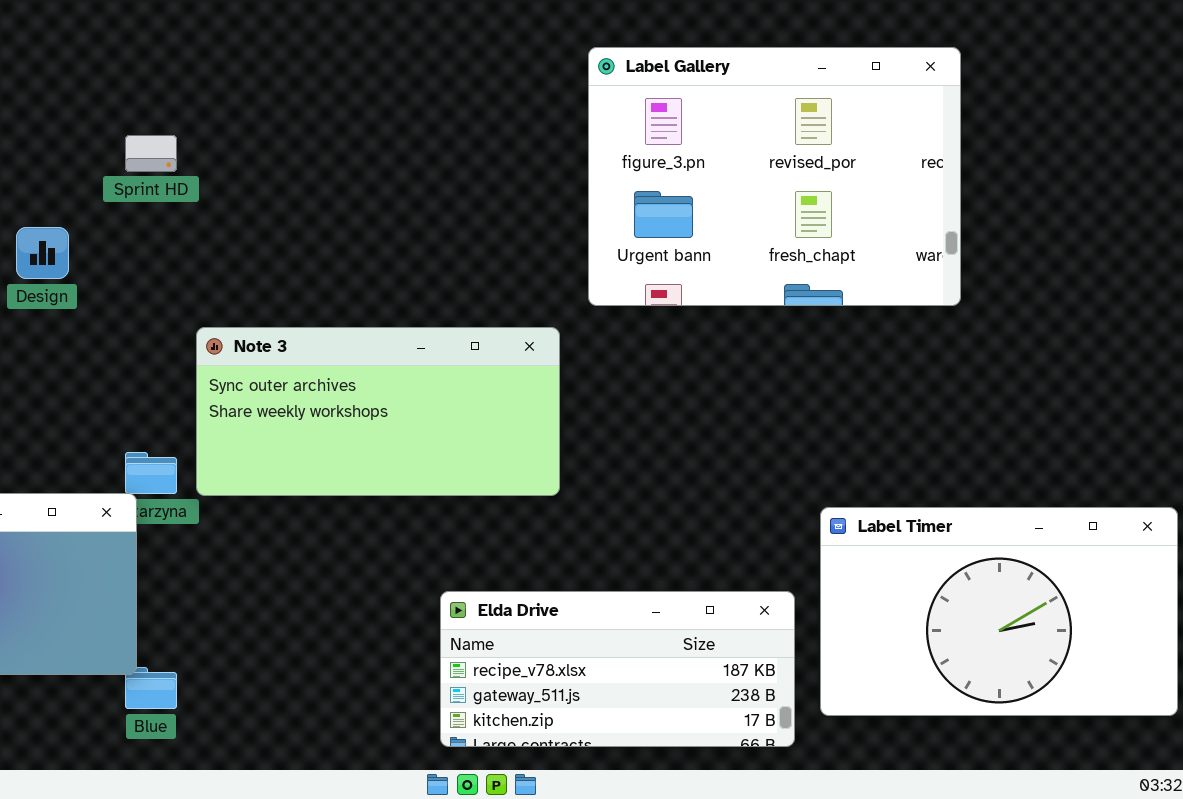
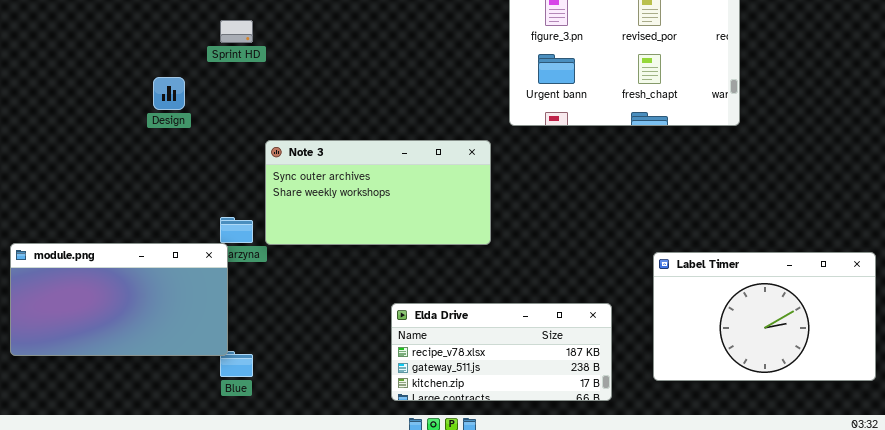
Elda Drive: [440,591,795,747] -> [391,303,612,401], moved

